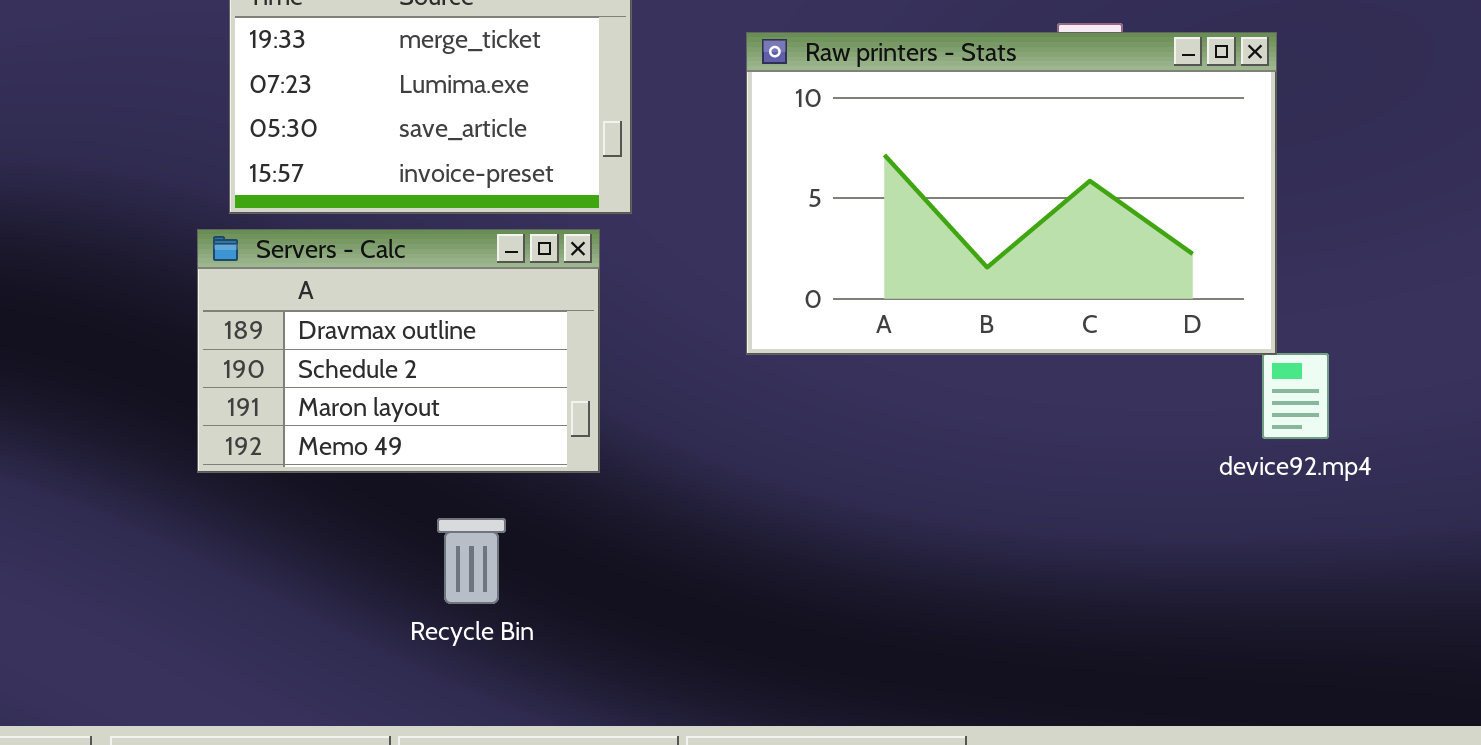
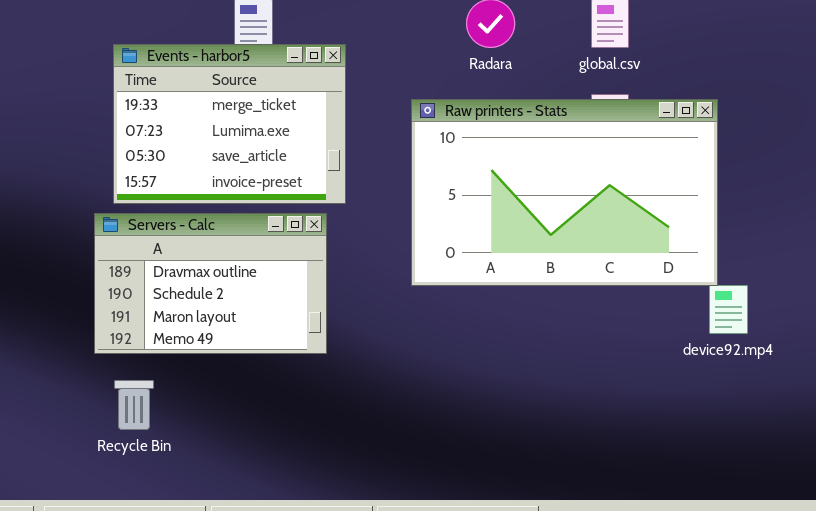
Recycle Bin: [437,518,506,604] -> [114,380,154,430], moved

